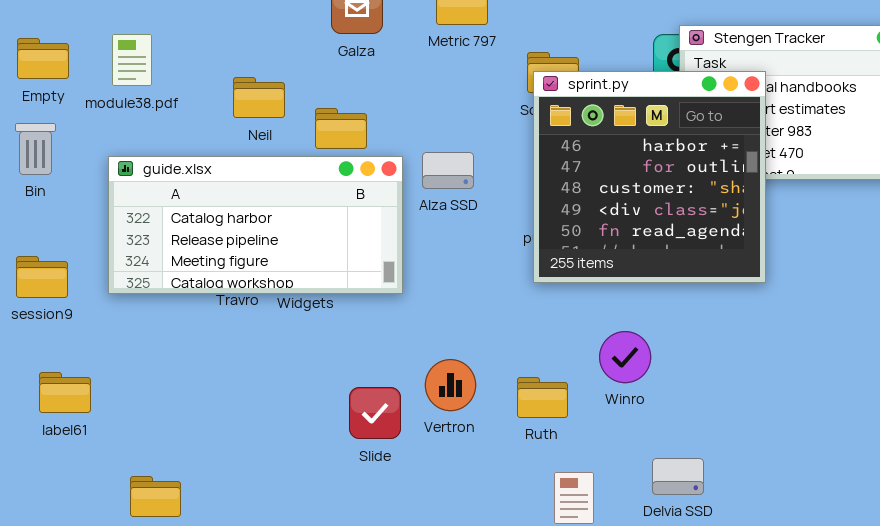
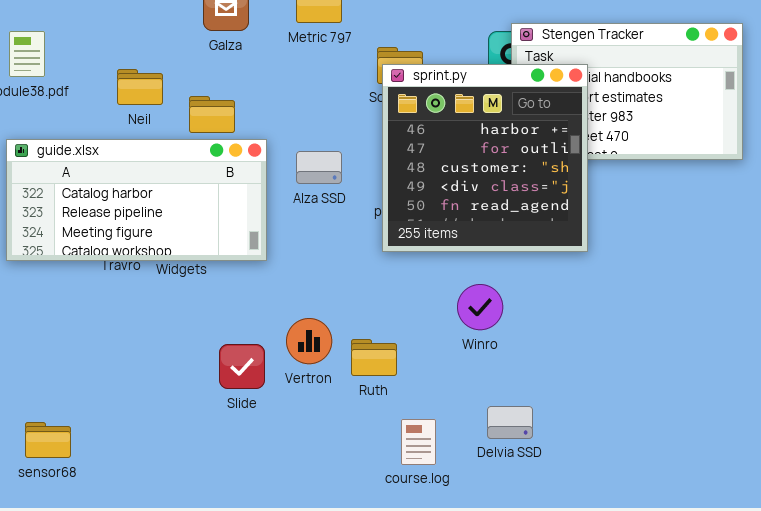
Alza SSD: [422,152,474,189] -> [296,151,342,184], moved
Winro: [599,331,651,383] -> [457,284,503,330], moved
Ruth: [517,377,568,418] -> [351,339,397,376], moved

